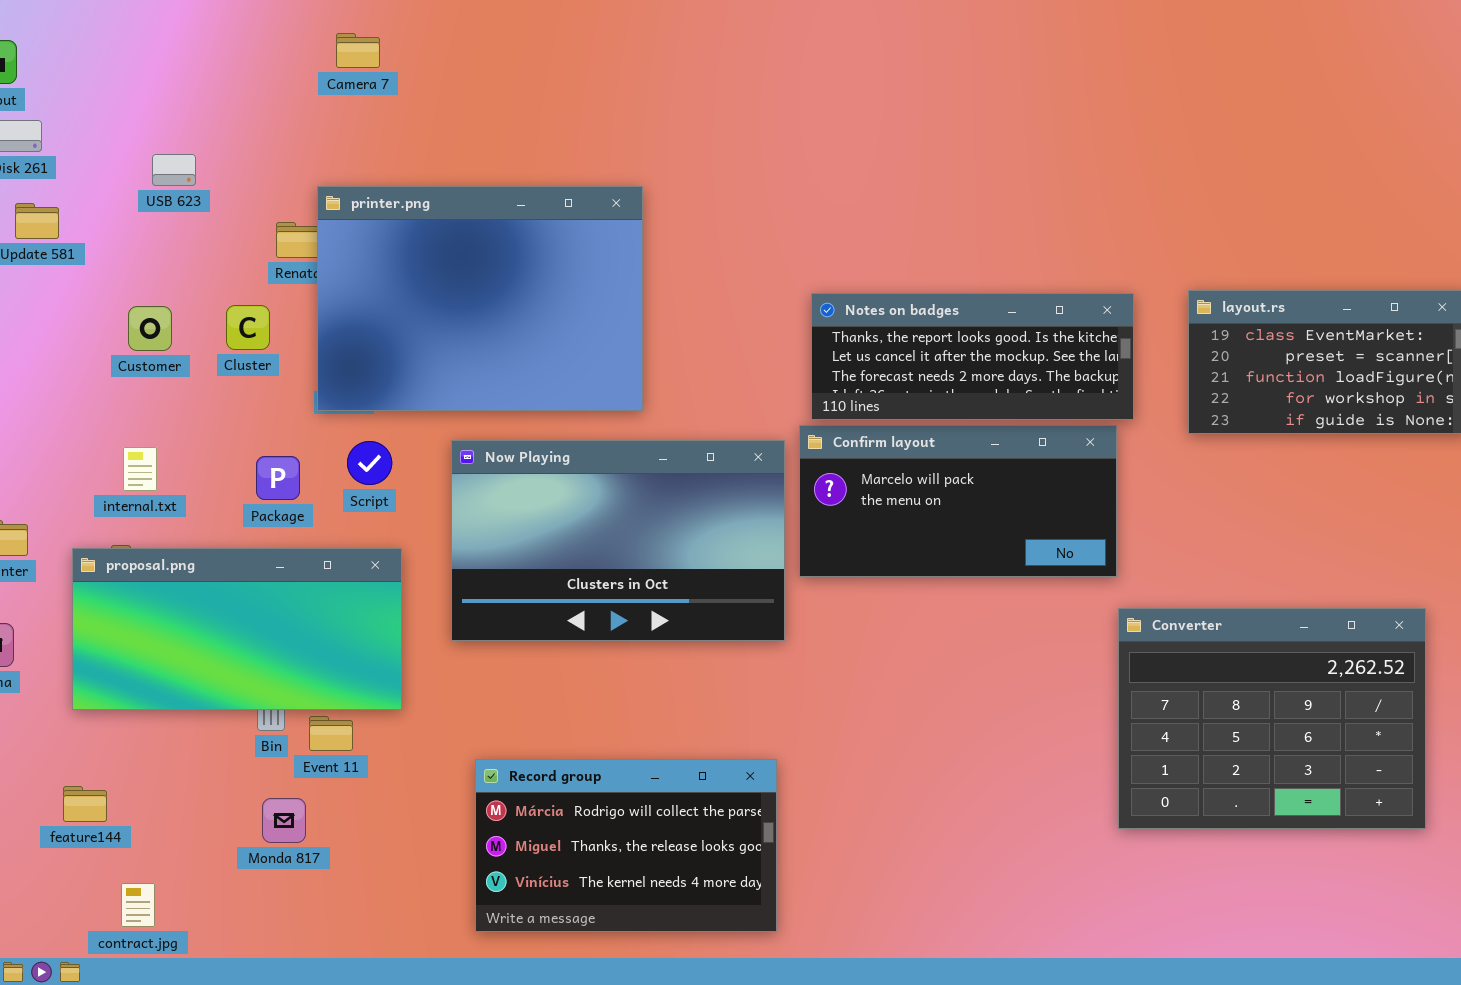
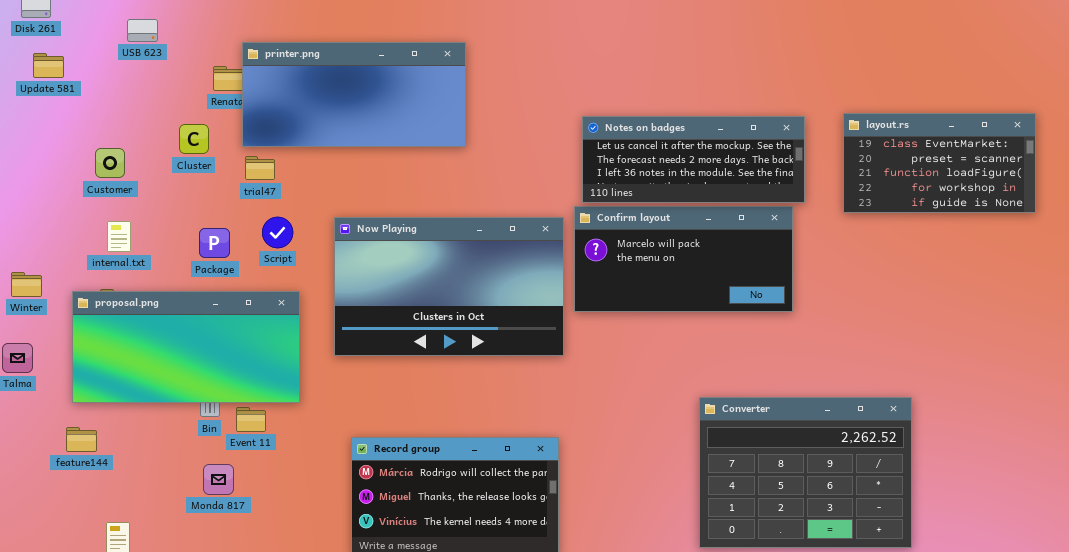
printer.png: [317,186,643,411] -> [242,42,466,147], resized
Notes on badges: [811,293,1134,420] -> [582,116,805,203], scrolled down 1 row
Customer: [128,306,172,351] -> [95,148,125,178], moved
Converter: [1118,608,1426,829] -> [699,397,912,548], moved
feature144: [63,786,107,822] -> [66,427,97,452], moved

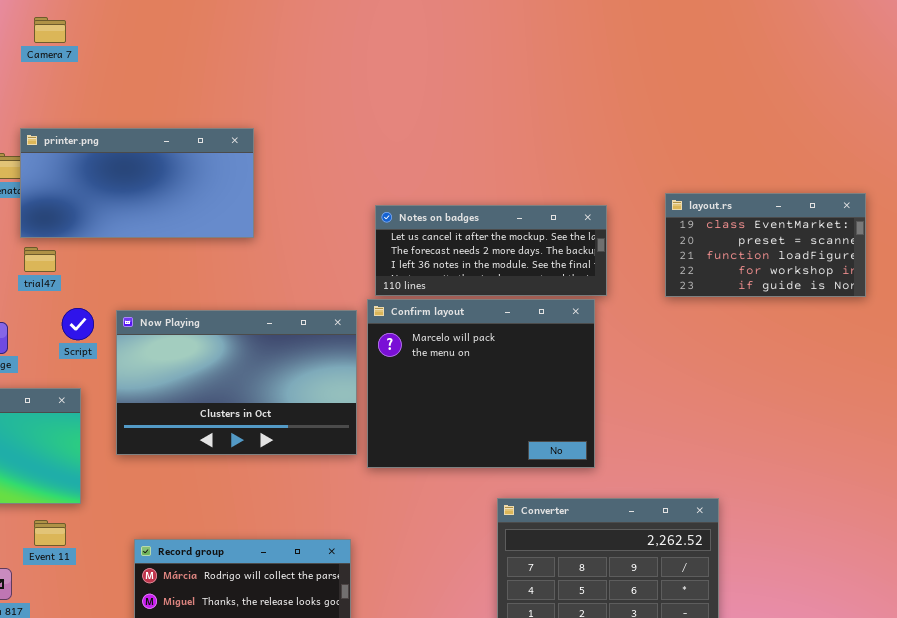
layout.rs: [843,113,1036,213] -> [665,193,866,297], moved
Confirm layout: [574,206,793,312] -> [367,299,595,468], resized
Script: [262,217,293,248] -> [62,308,94,340], moved
Event 11: [236,407,266,432] -> [34,520,66,546], moved

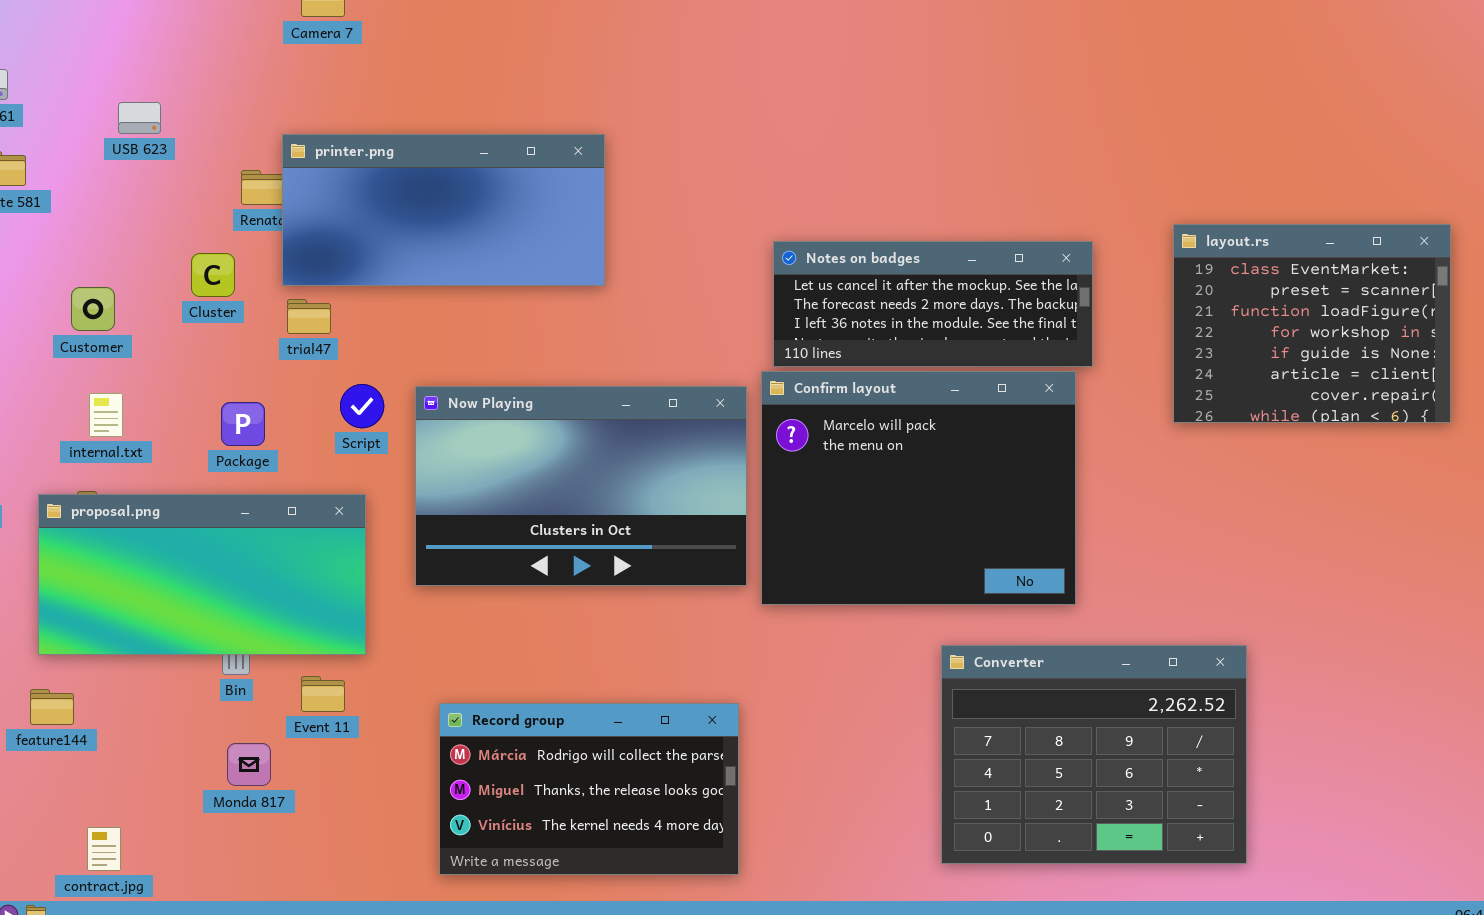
layout.rs: [665,193,866,297] -> [1173,224,1451,423], resized

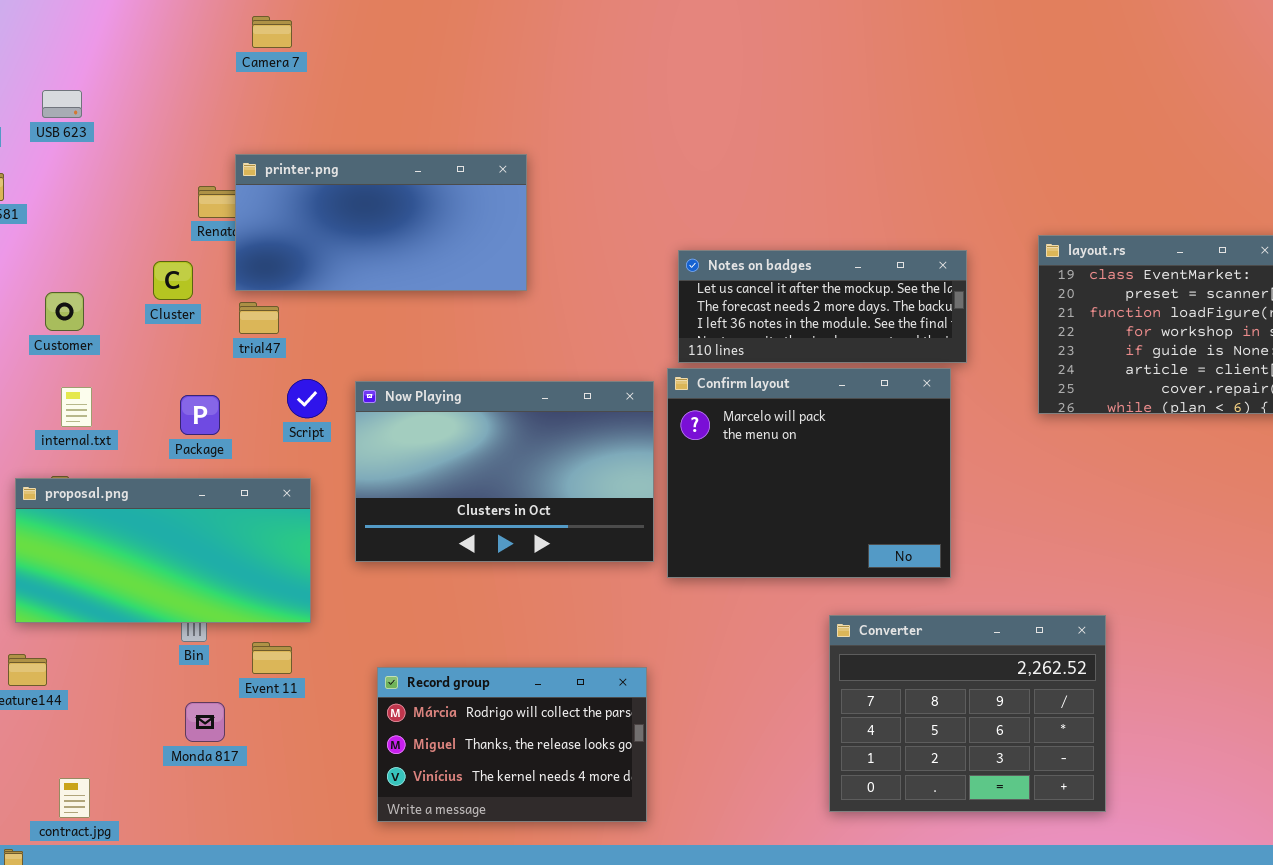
USB 623: [118,102,161,134] -> [42,90,82,118], moved

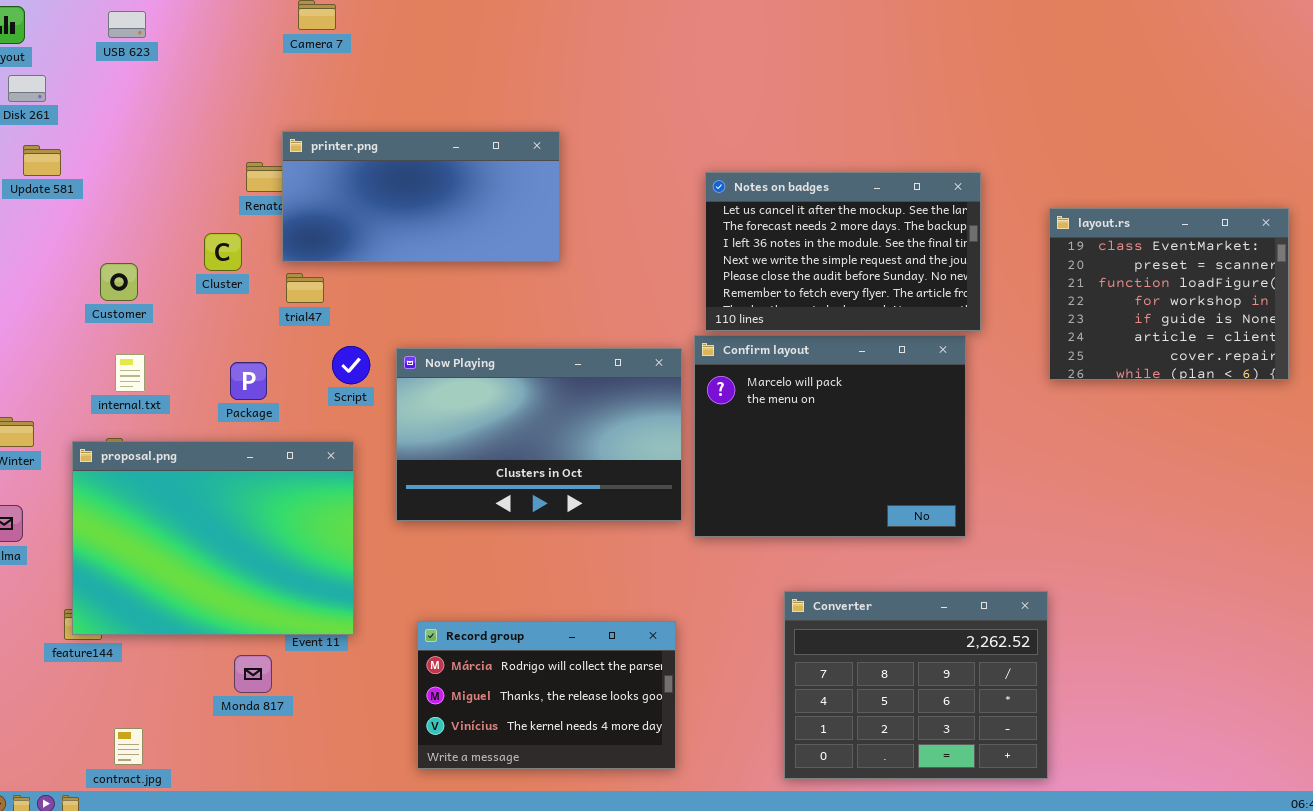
USB 623: [42,90,82,118] -> [108,11,146,38], moved
Notes on badges: [678,250,967,363] -> [705,172,981,331], resized
proposal.png: [15,478,311,623] -> [72,441,354,635], resized
Converter: [829,615,1106,812] -> [784,591,1048,779], moved

